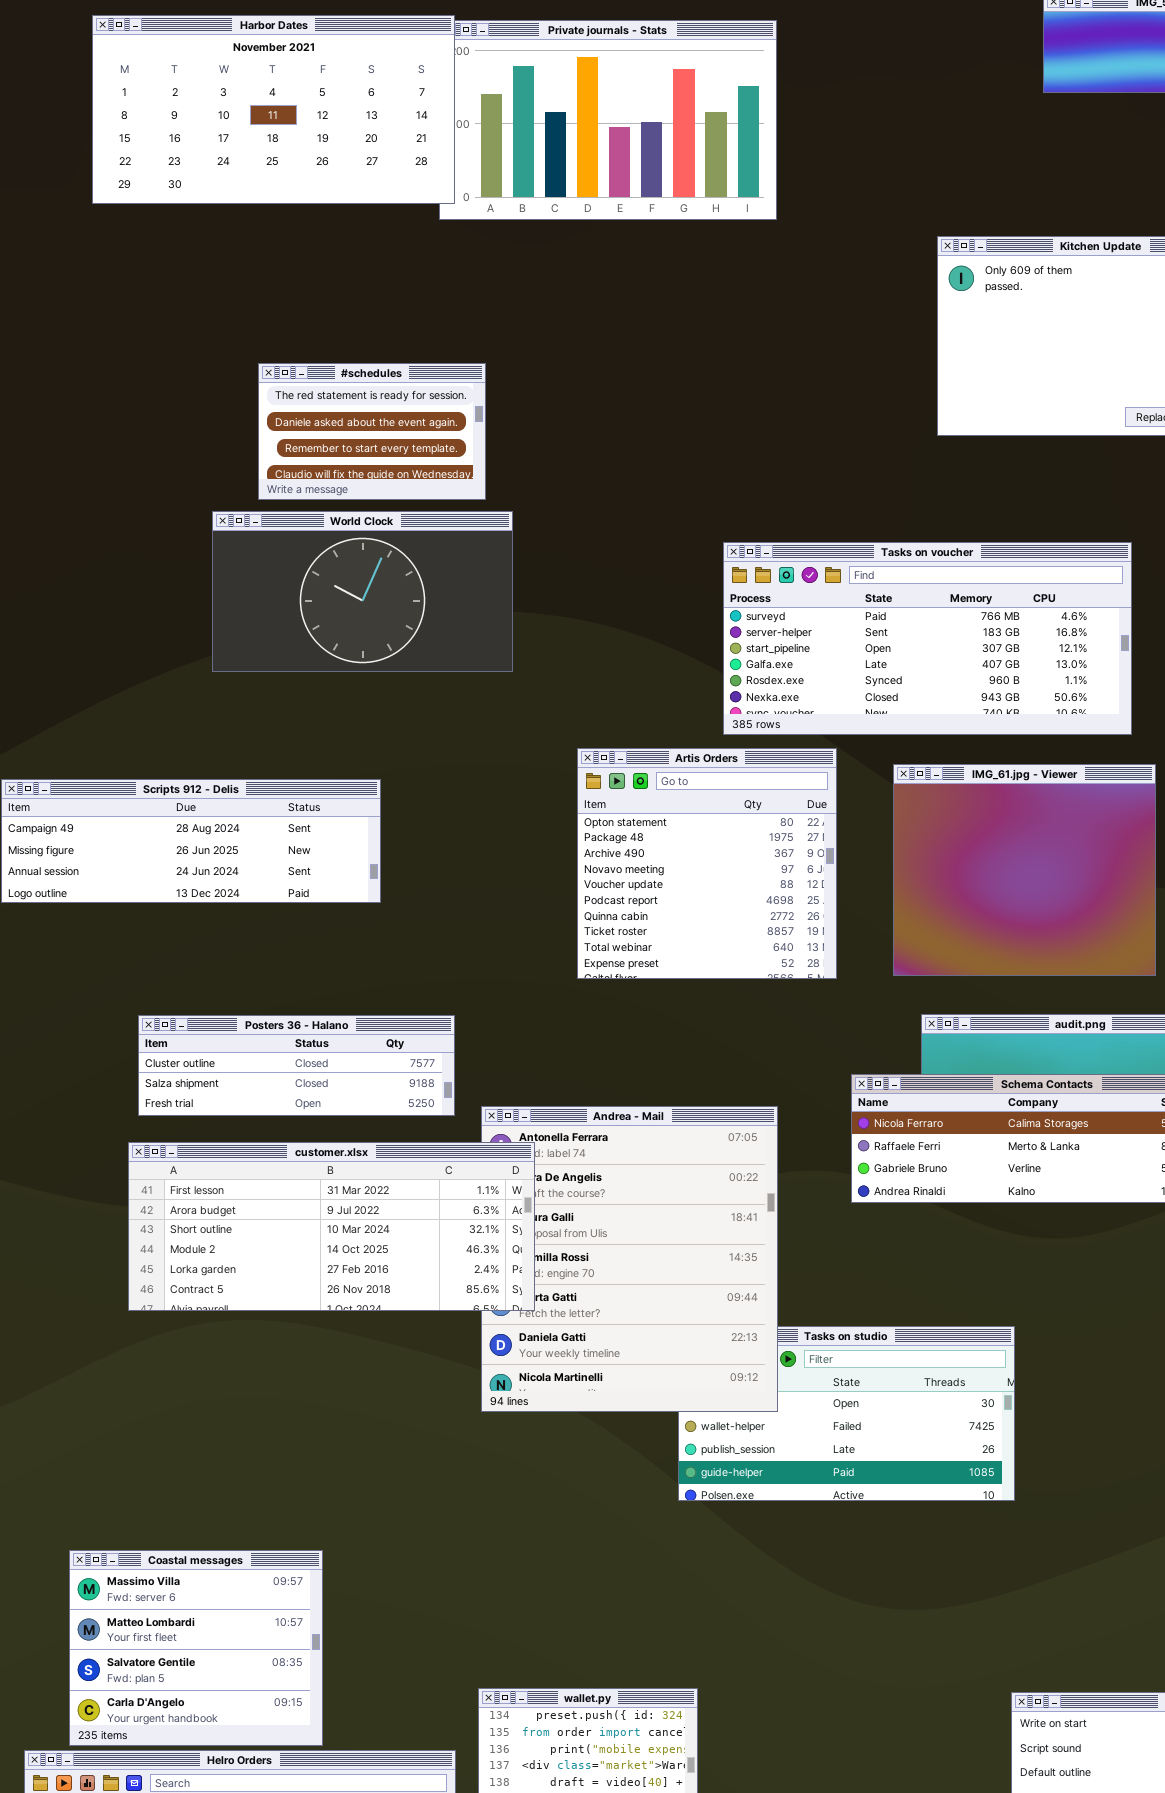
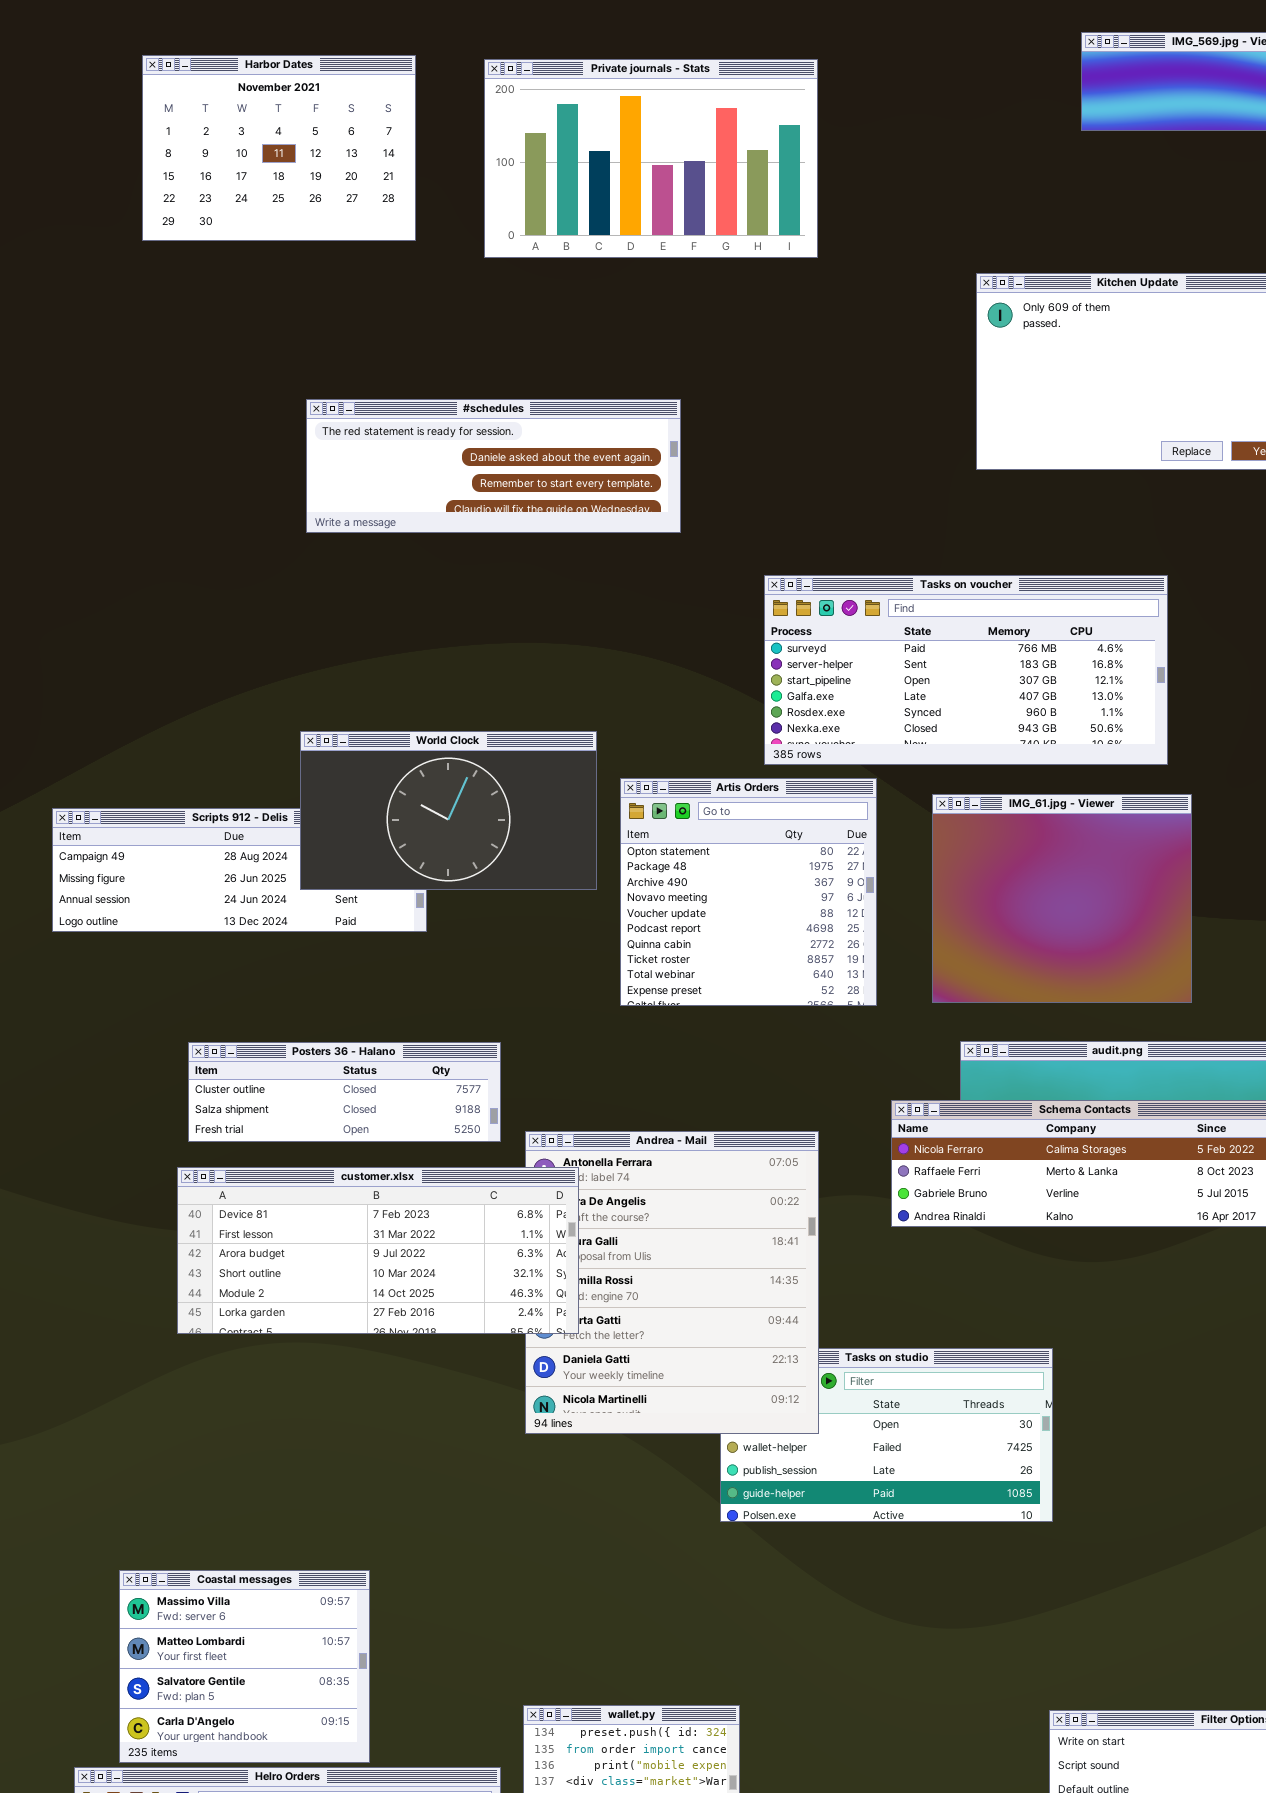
Harbor Dates: [92,15,455,204] -> [142,55,416,241], resized
#schedules: [258,363,486,500] -> [306,399,681,533], resized
World Clock: [212,511,513,672] -> [300,731,597,890], moved
customer.xlsx: [128,1142,535,1311] -> [177,1167,579,1334], scrolled up 1 row

